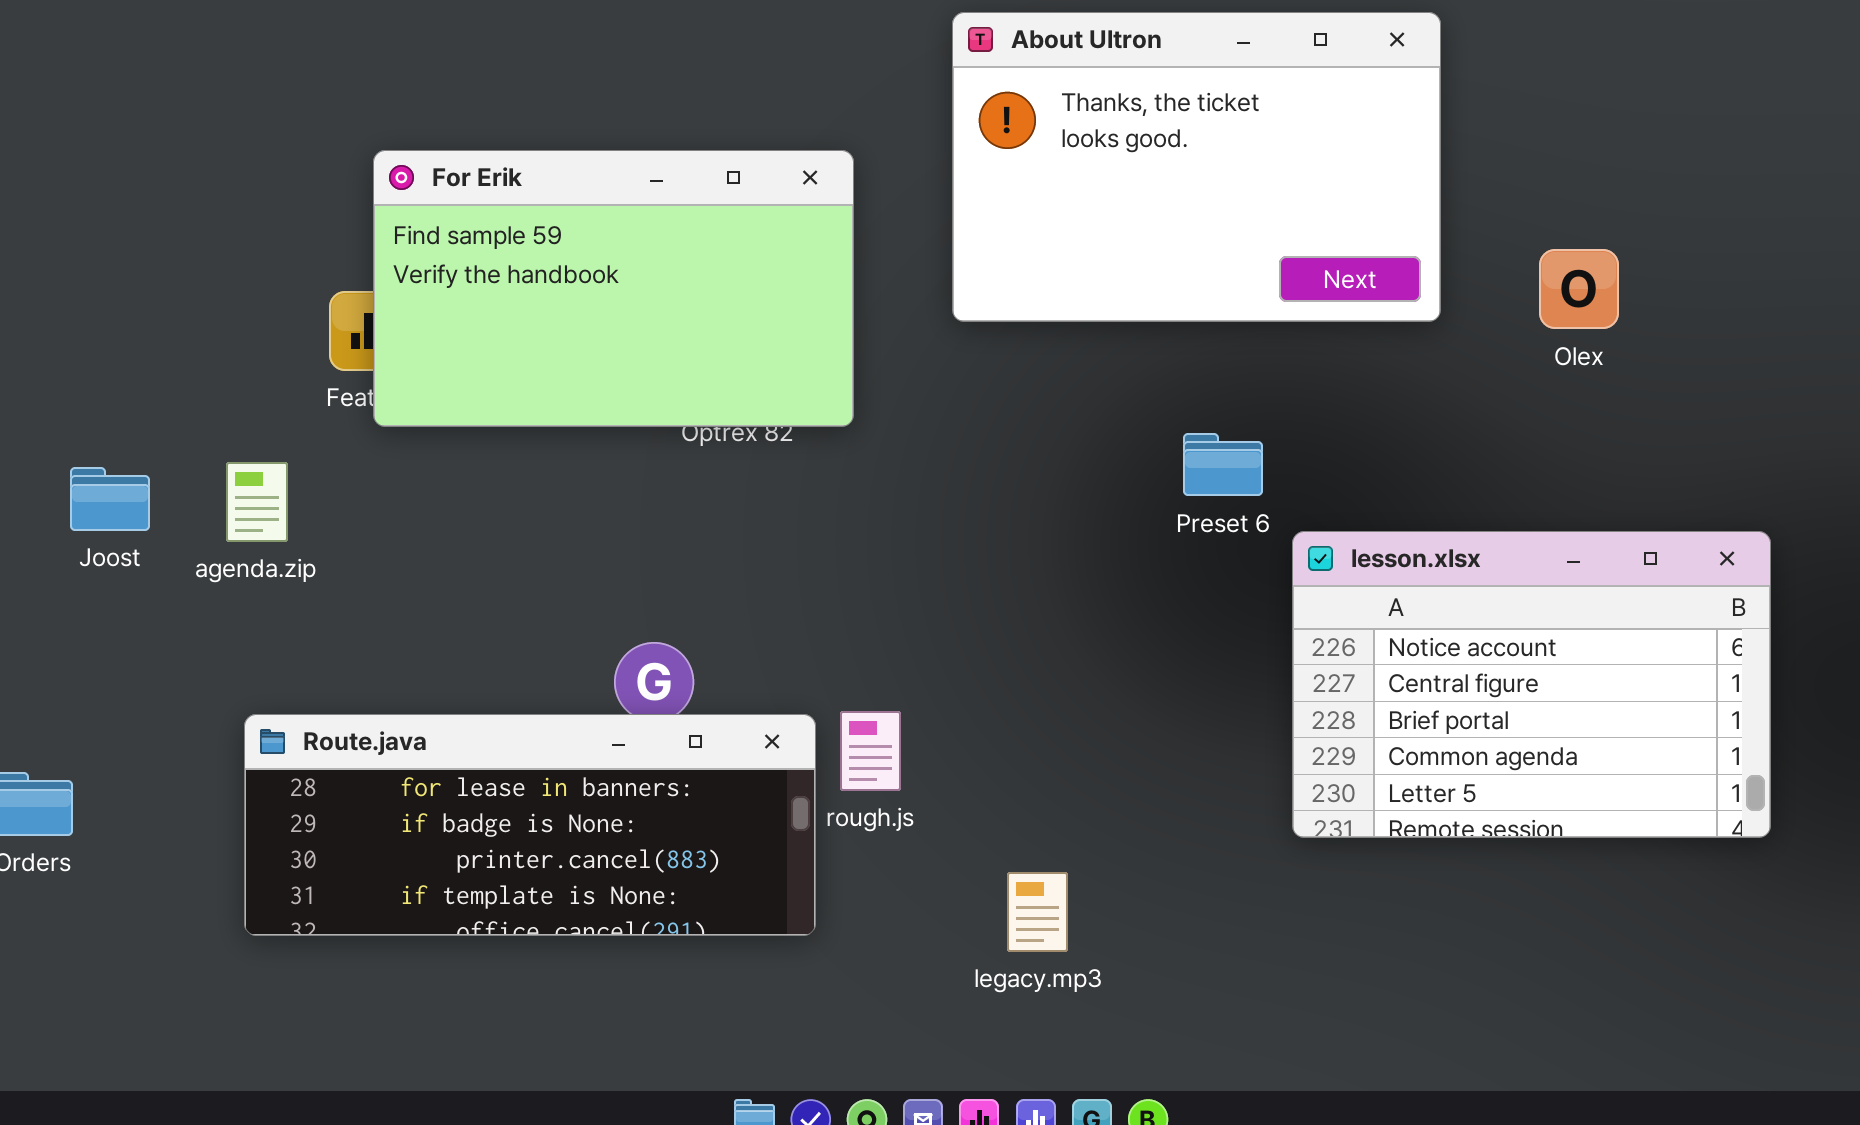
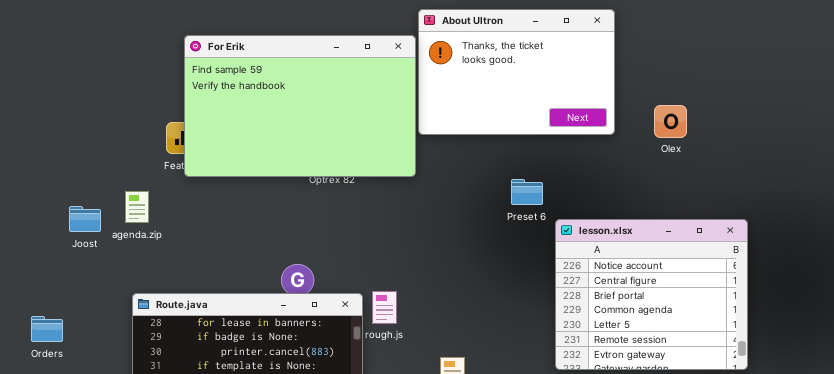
For Erik: [373,150,854,427] -> [184,35,416,177], resized
Joost: [70,467,150,531] -> [69,206,101,232], moved
lesson.xlsx: [1292,531,1771,838] -> [555,219,748,370], resized

